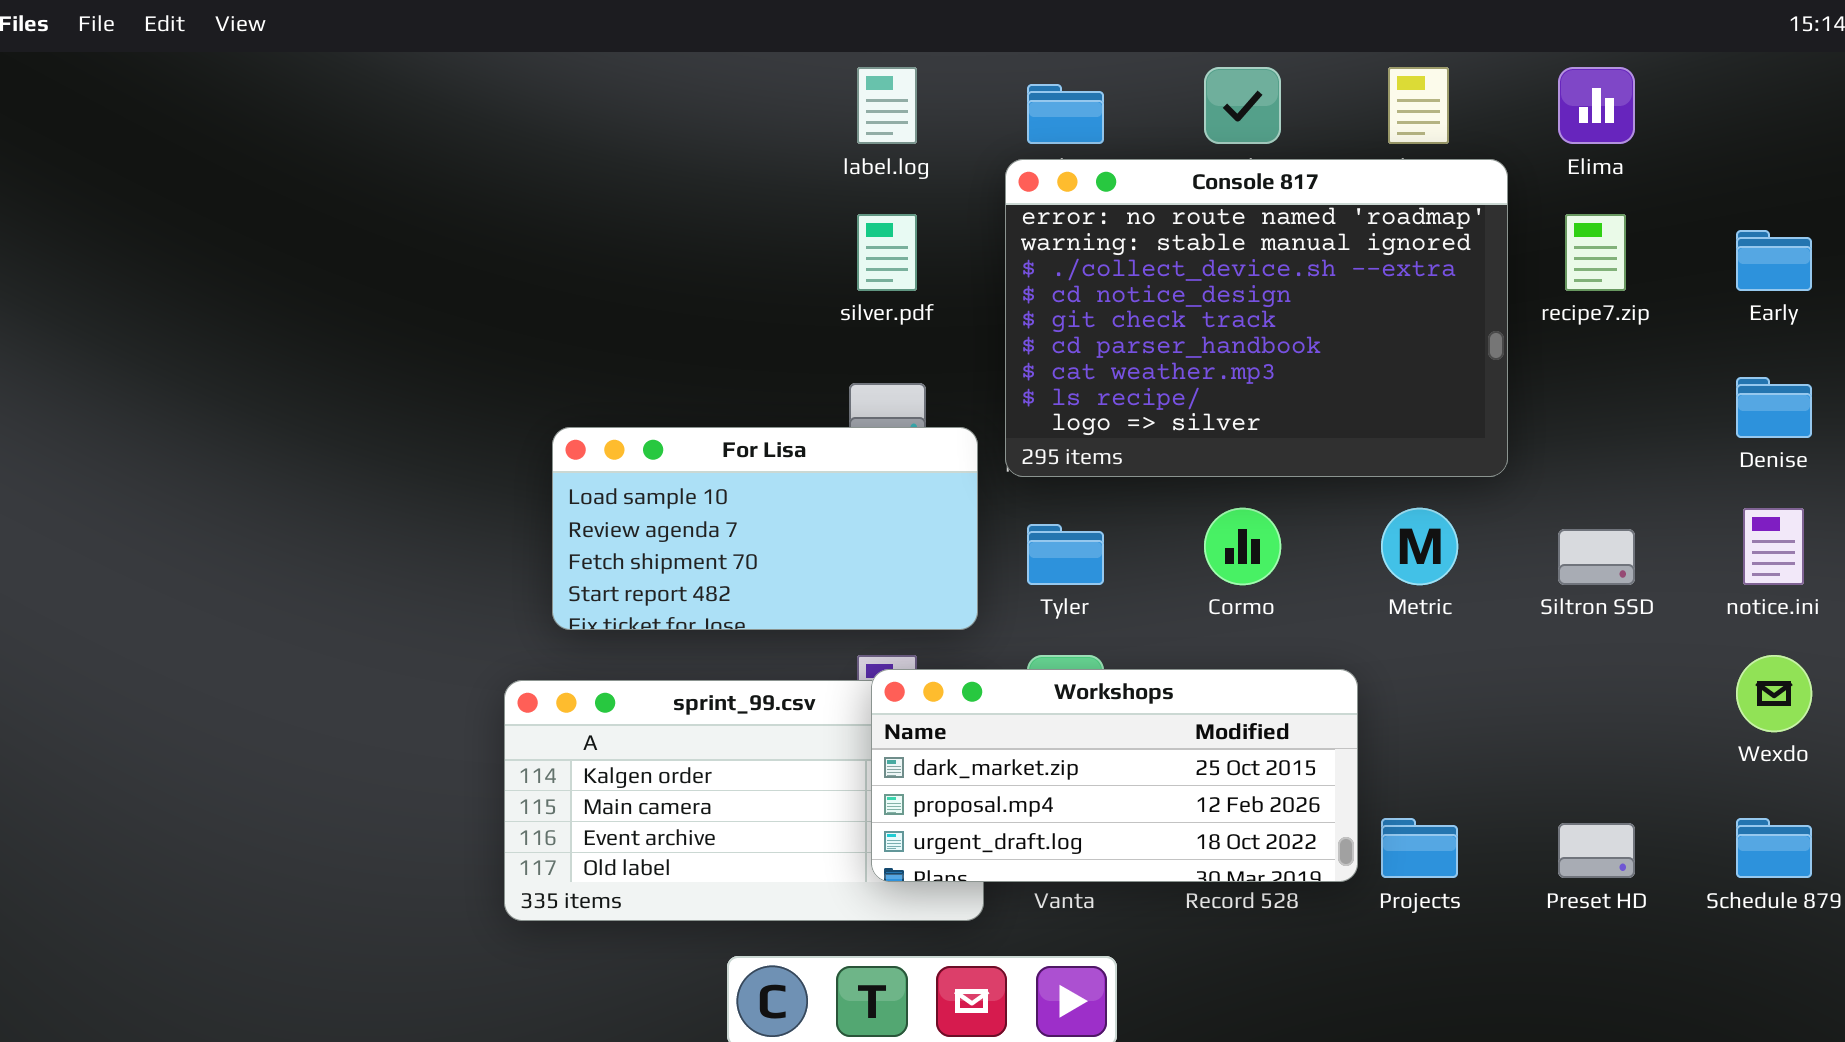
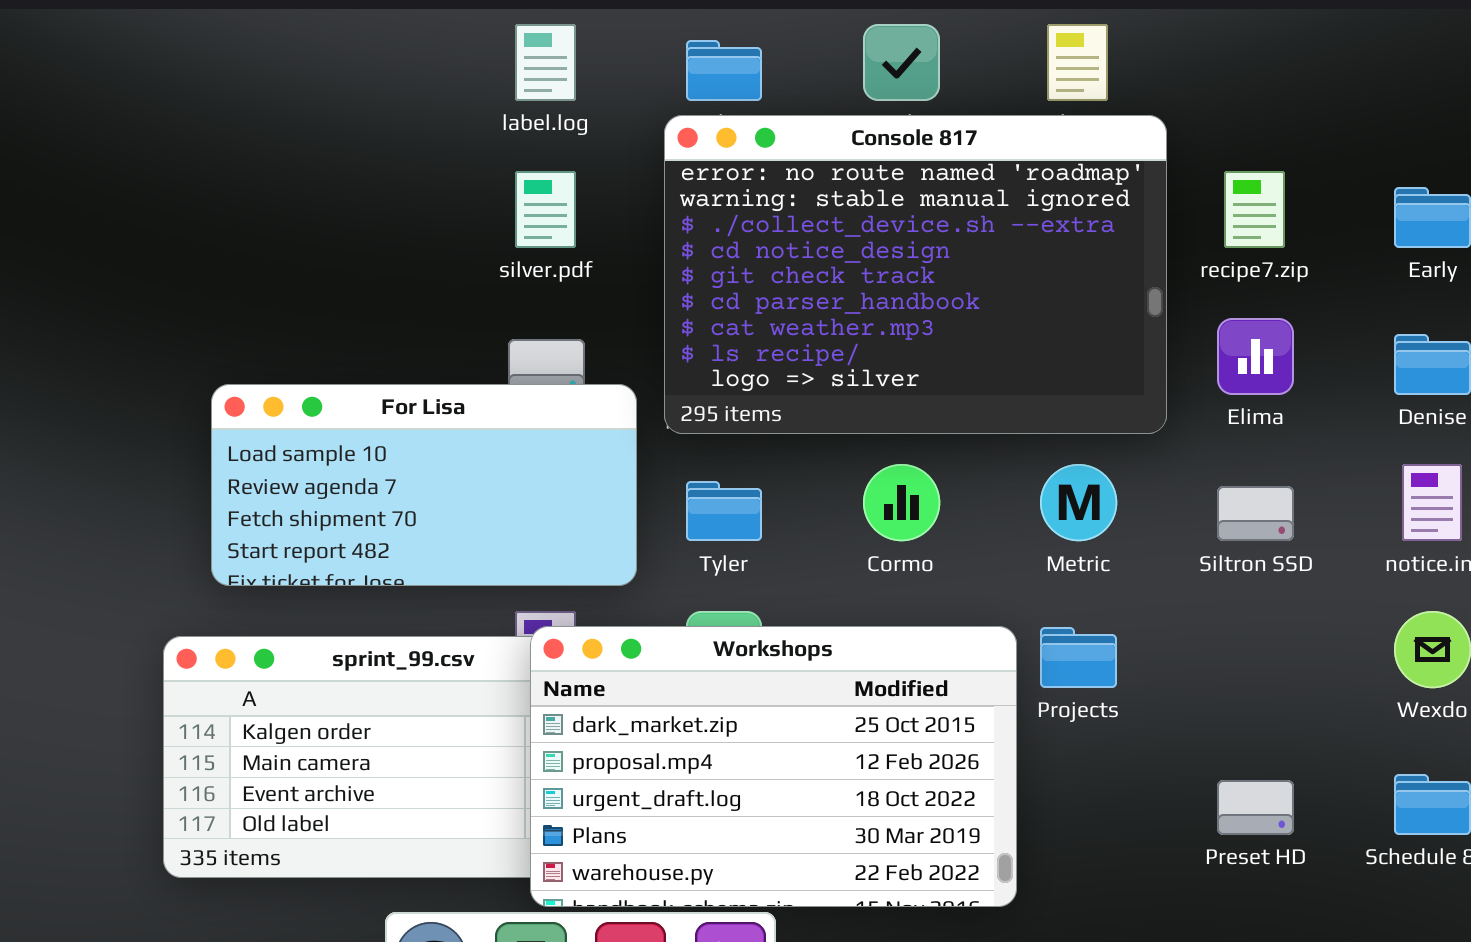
Elima: [1558,67,1635,144] -> [1217,318,1294,395], moved
Workshops: [871,669,1358,882] -> [530,626,1017,907], resized
Projects: [1381,818,1458,878] -> [1040,627,1117,688], moved

